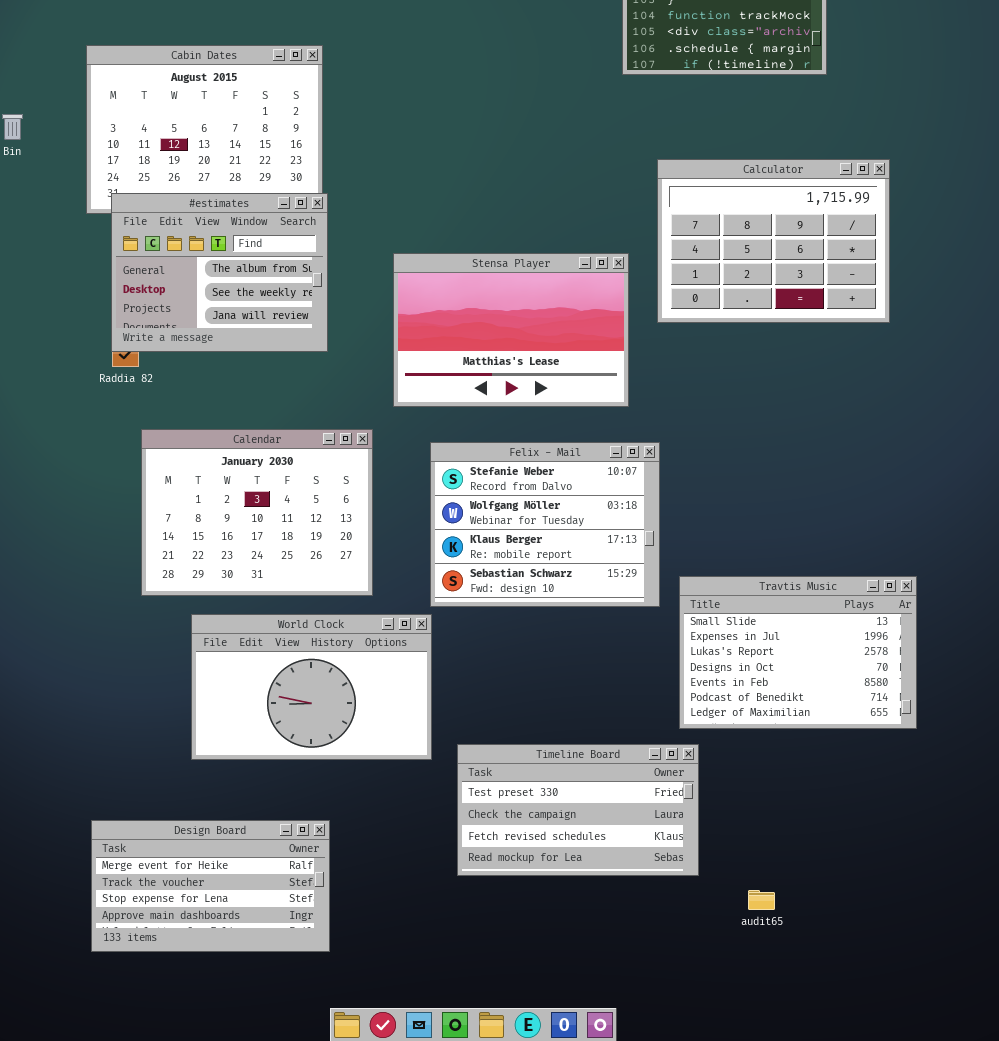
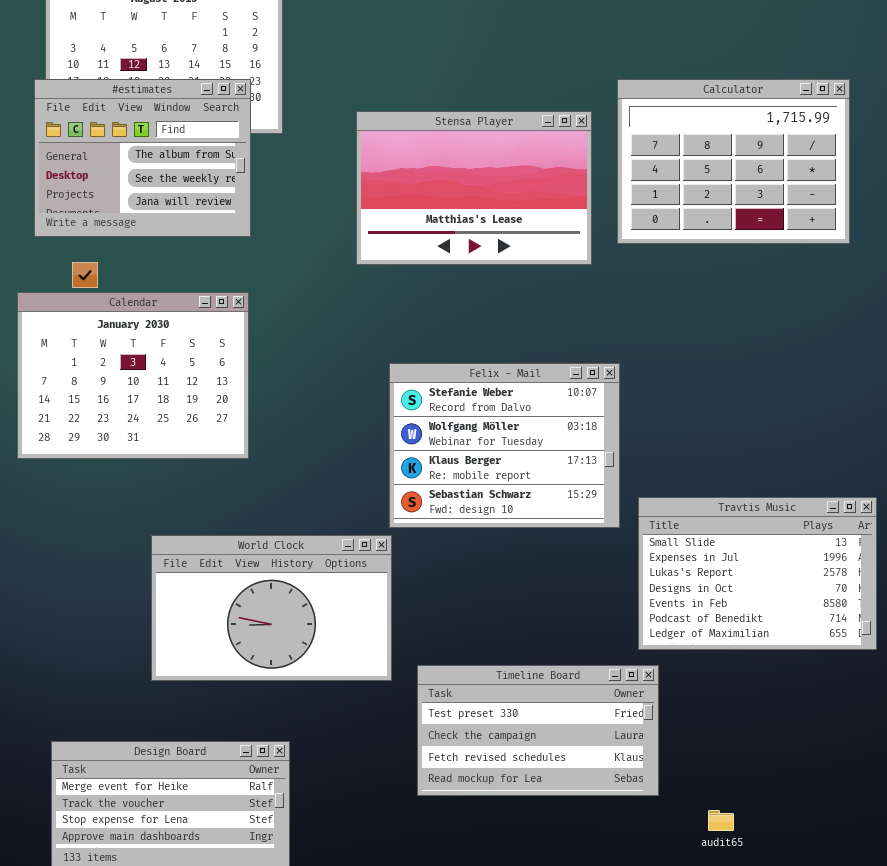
#estimates: [111,193,328,352] -> [34,79,251,237], moved
Stensa Player: [393,253,629,407] -> [356,111,592,265], moved
Calendar: [141,429,373,596] -> [17,292,249,459], moved

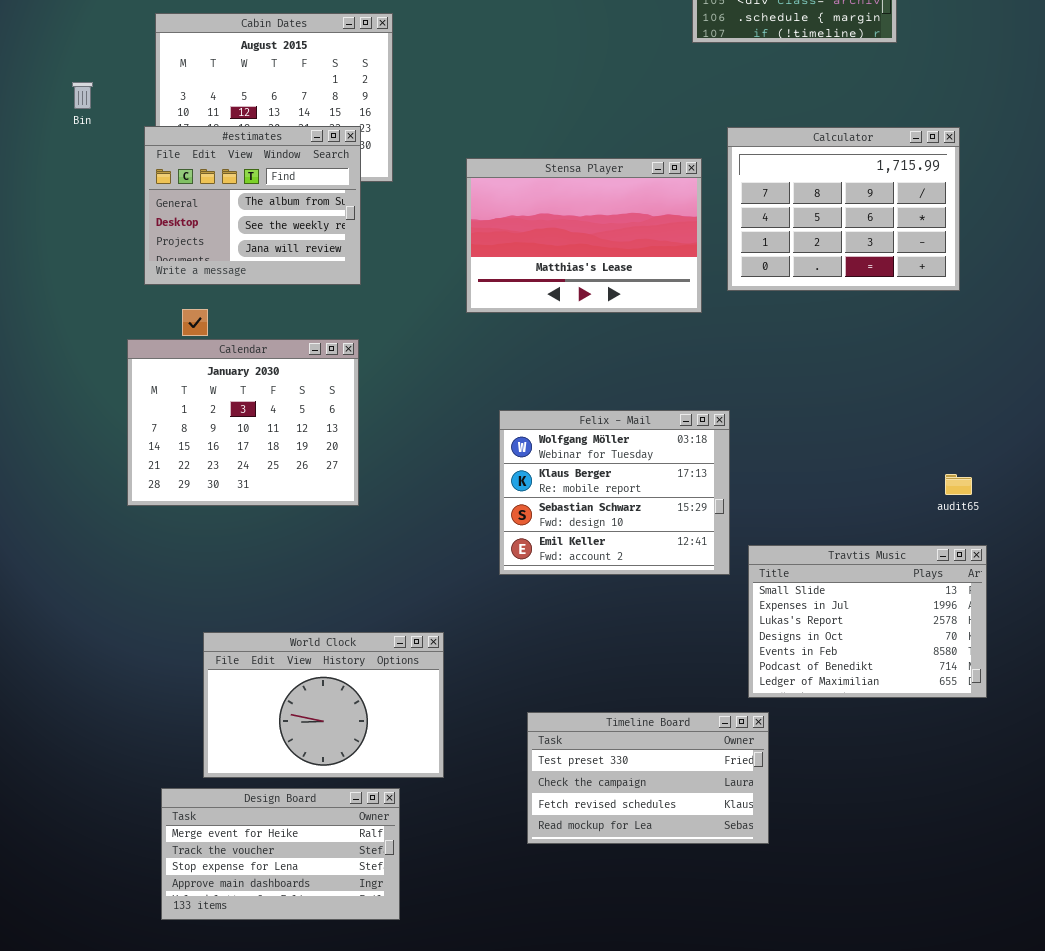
Felix - Mail: [389,363,620,528] -> [499,410,730,575], scrolled down 1 row
World Clock: [151,535,392,681] -> [203,632,444,778], moved
audit65: [708,810,734,831] -> [945,474,972,495], moved

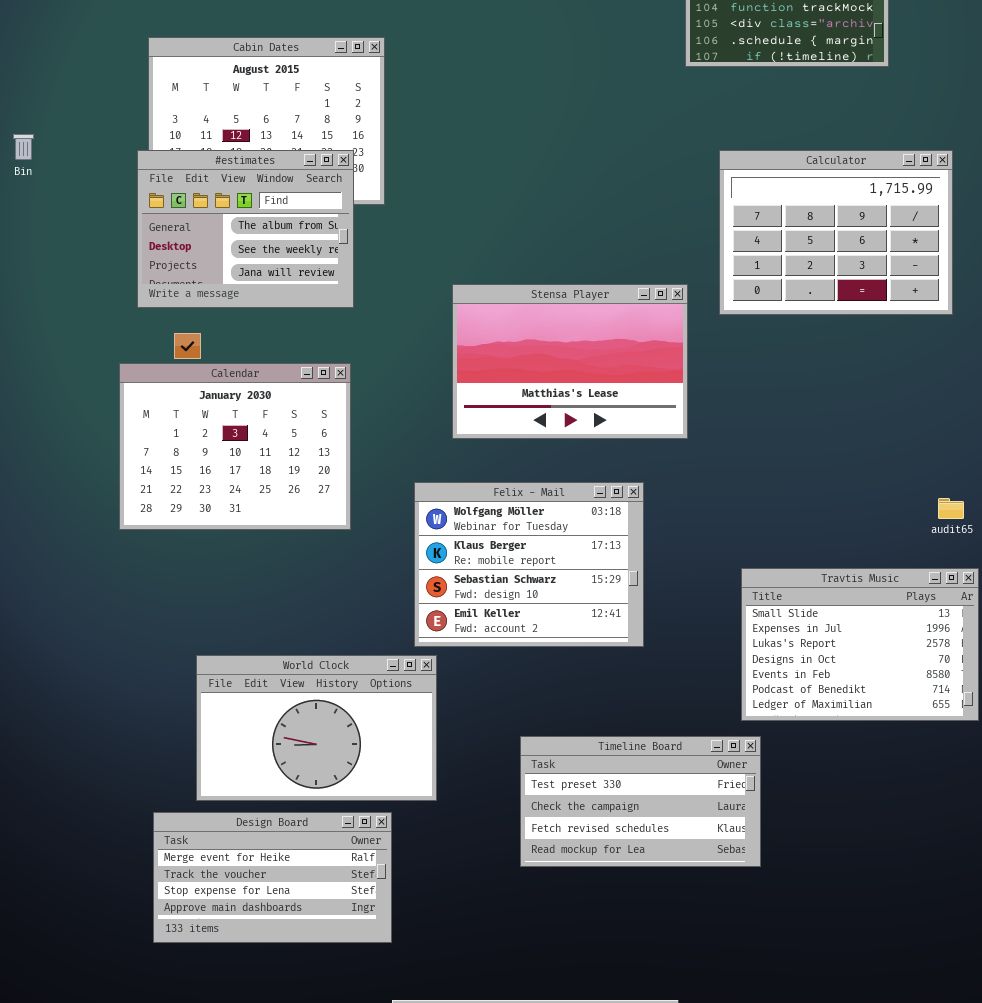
Bin: [72,82,93,109] -> [13,134,34,160], moved
Stensa Player: [466,158,702,313] -> [452,284,688,439], moved
Felix - Mail: [499,410,730,575] -> [414,482,644,647], moved

